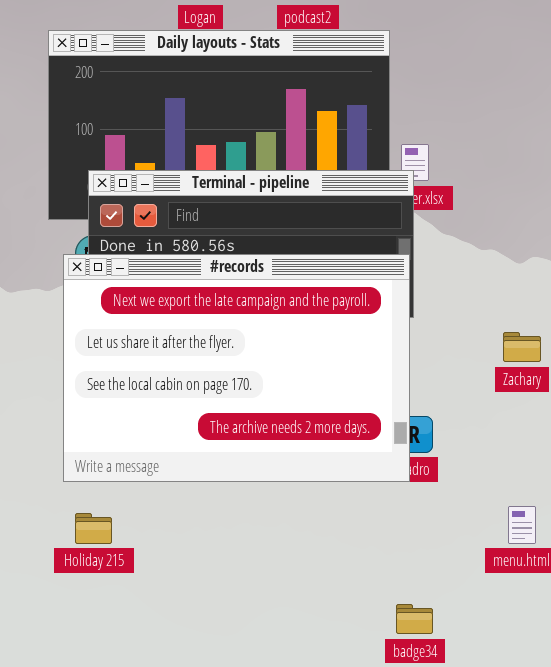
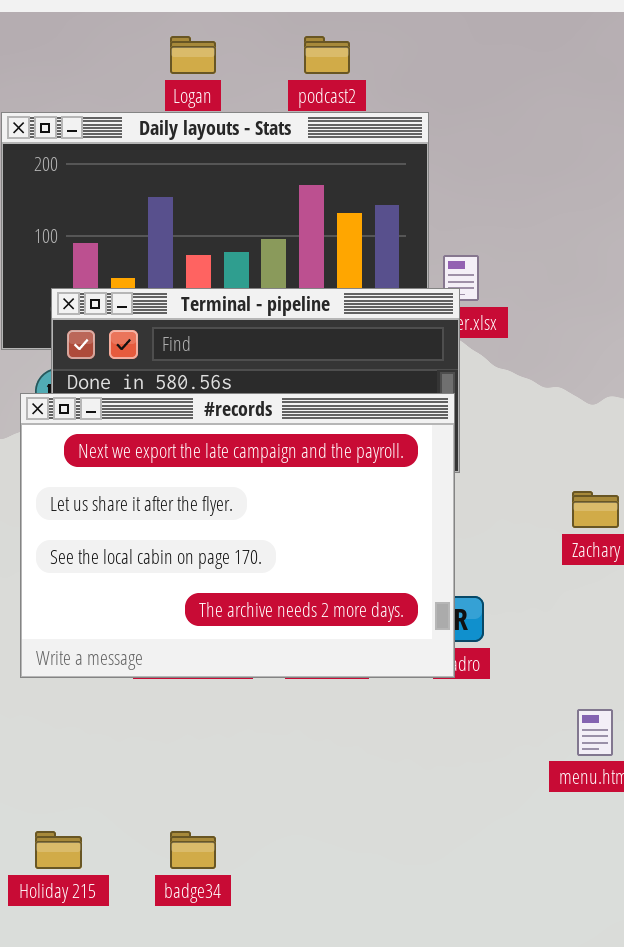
Holiday 215: [75,513,112,544] -> [35,831,82,869], moved
badge34: [396,604,433,634] -> [170,831,216,869], moved

